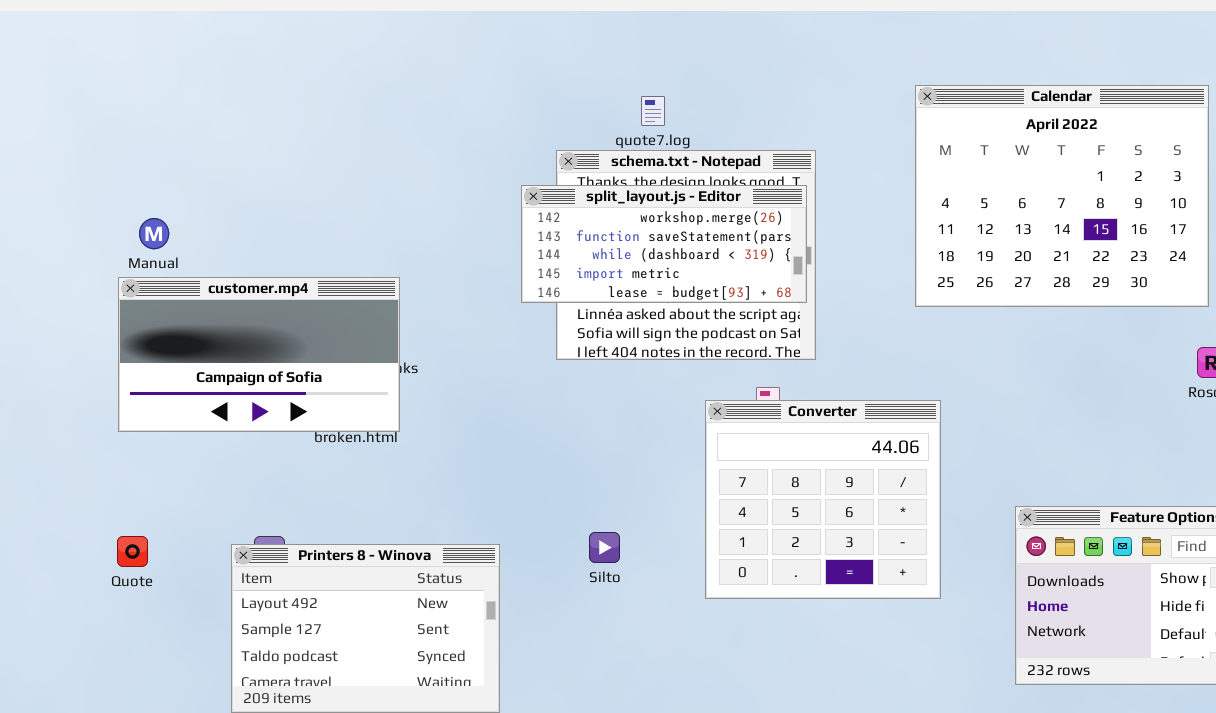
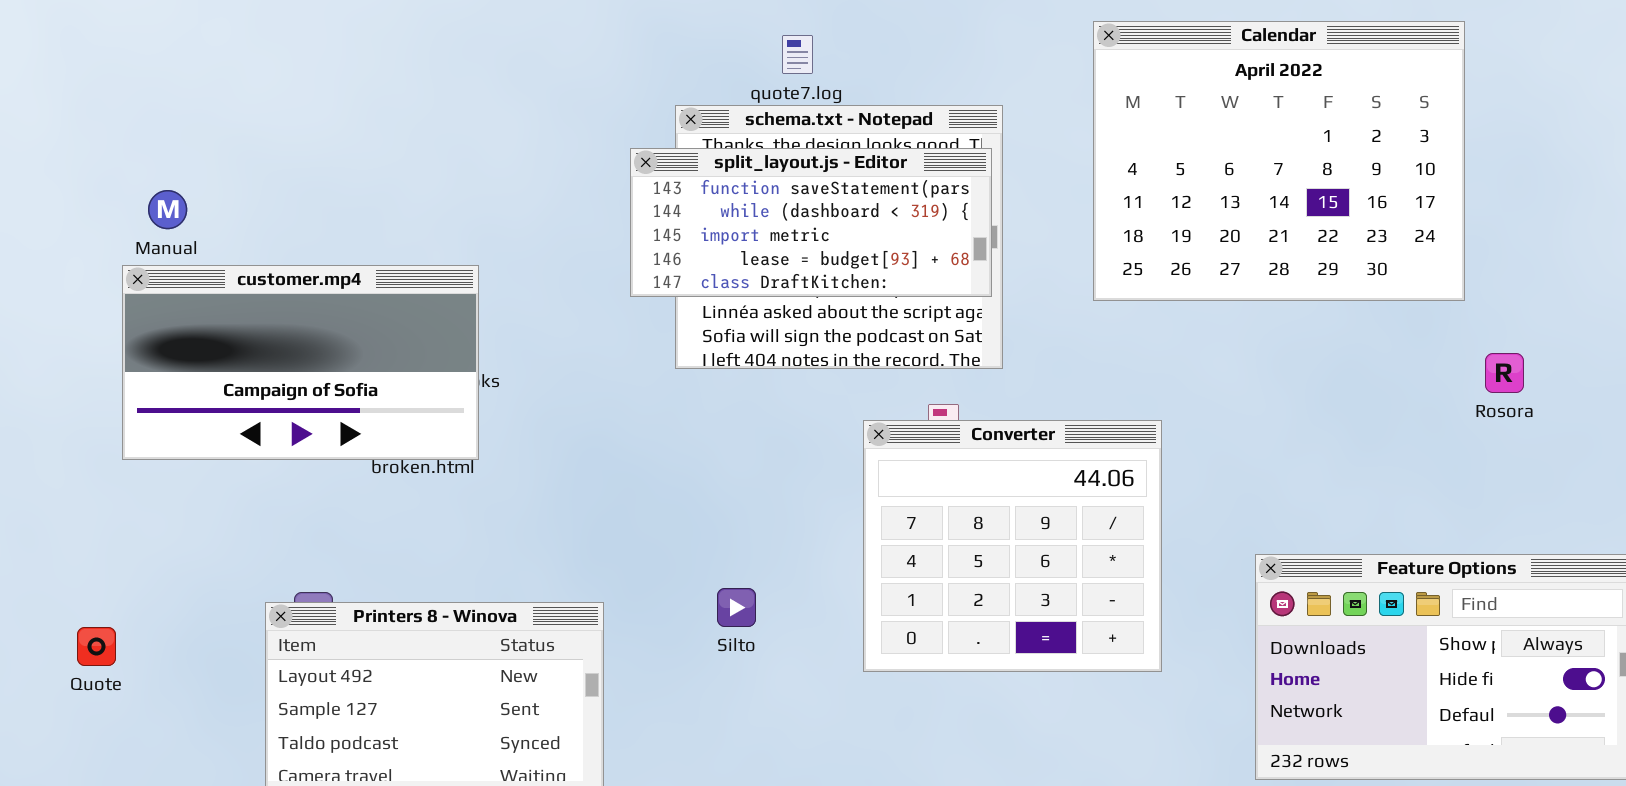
Calendar: [915,85,1209,307] -> [1093,21,1465,301], moved
split_layout.js - Editor: [521,185,807,303] -> [630,148,992,297], scrolled down 1 row
Quote: [117,536,148,567] -> [77,627,116,666], moved

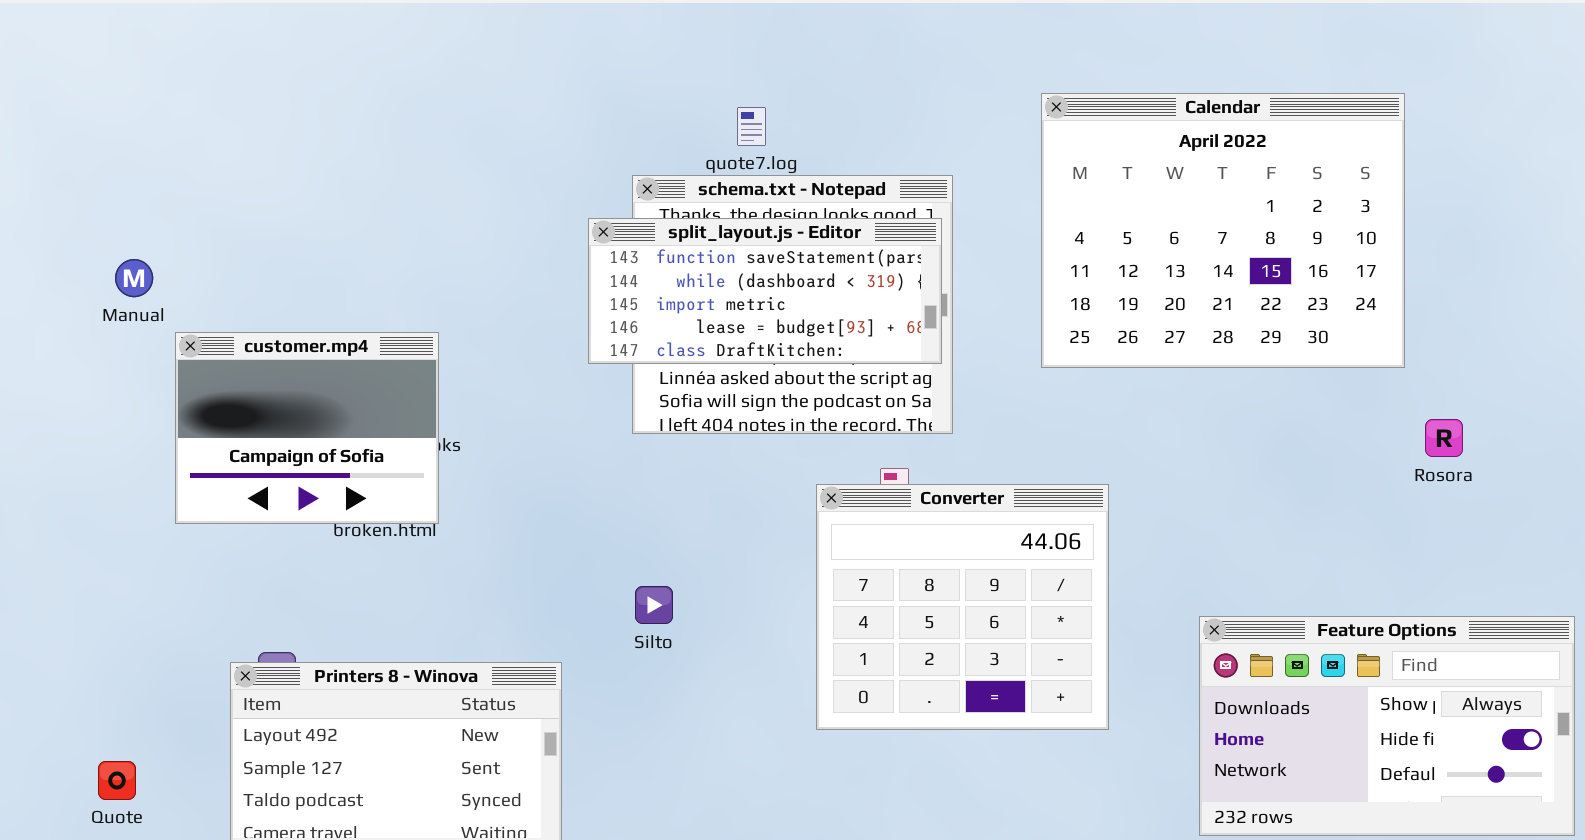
customer.mp4: [122,265,479,460] -> [175,332,439,524], resized
Silto: [717,588,756,627] -> [635,586,673,624], moved
Quote: [77,627,116,666] -> [98,761,136,800], moved

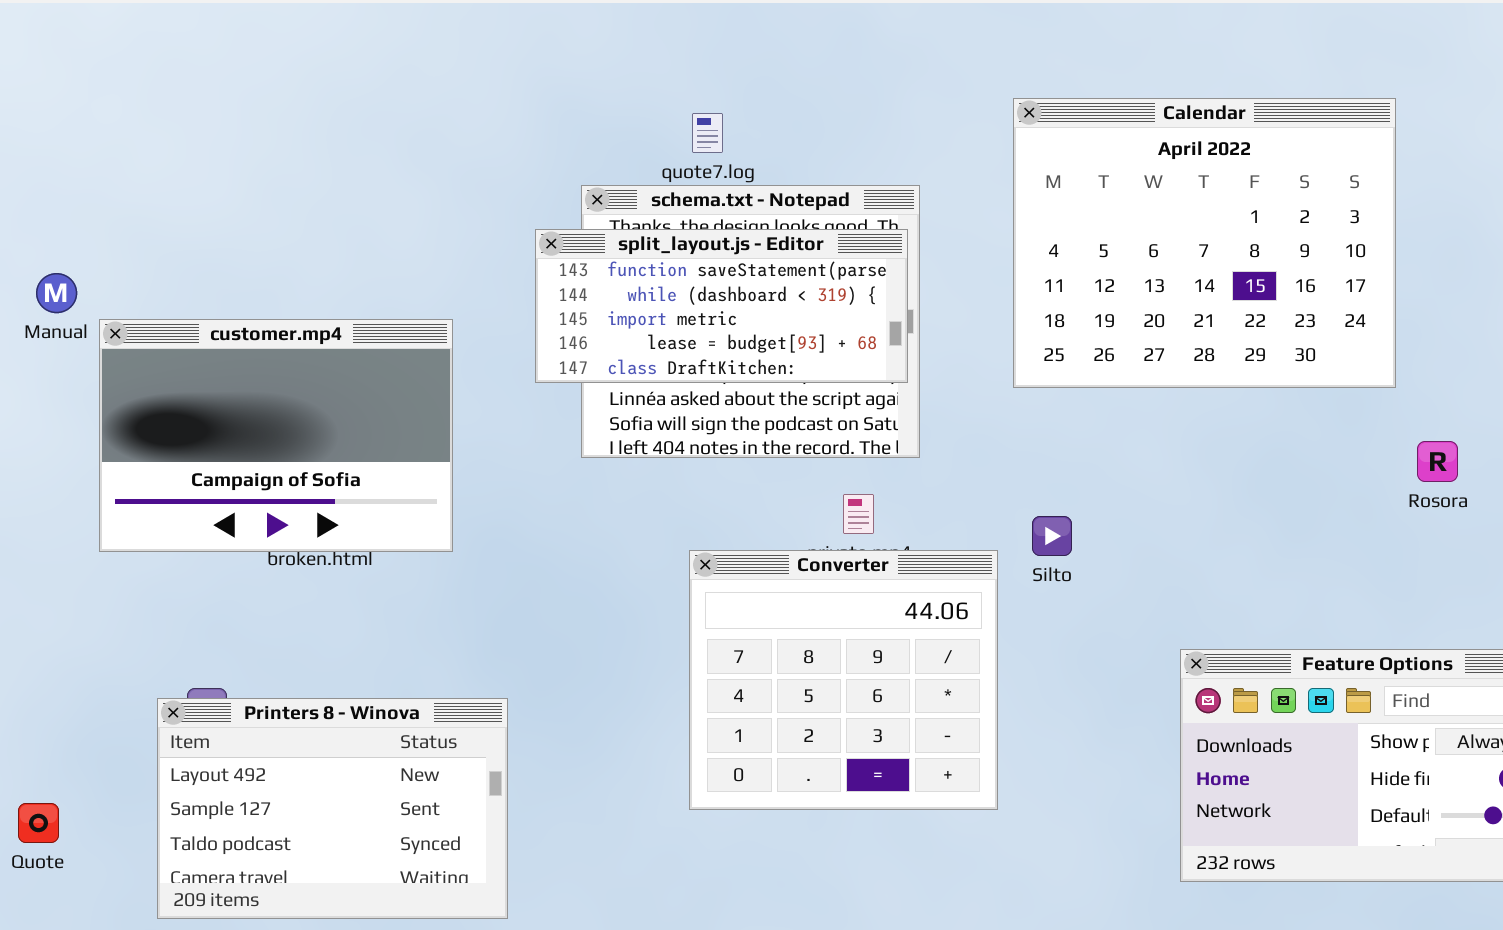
customer.mp4: [175,332,439,524] -> [99,319,453,552], resized
Converter: [816,484,1109,730] -> [689,550,998,810], moved
Silto: [635,586,673,624] -> [1032,516,1072,556], moved

